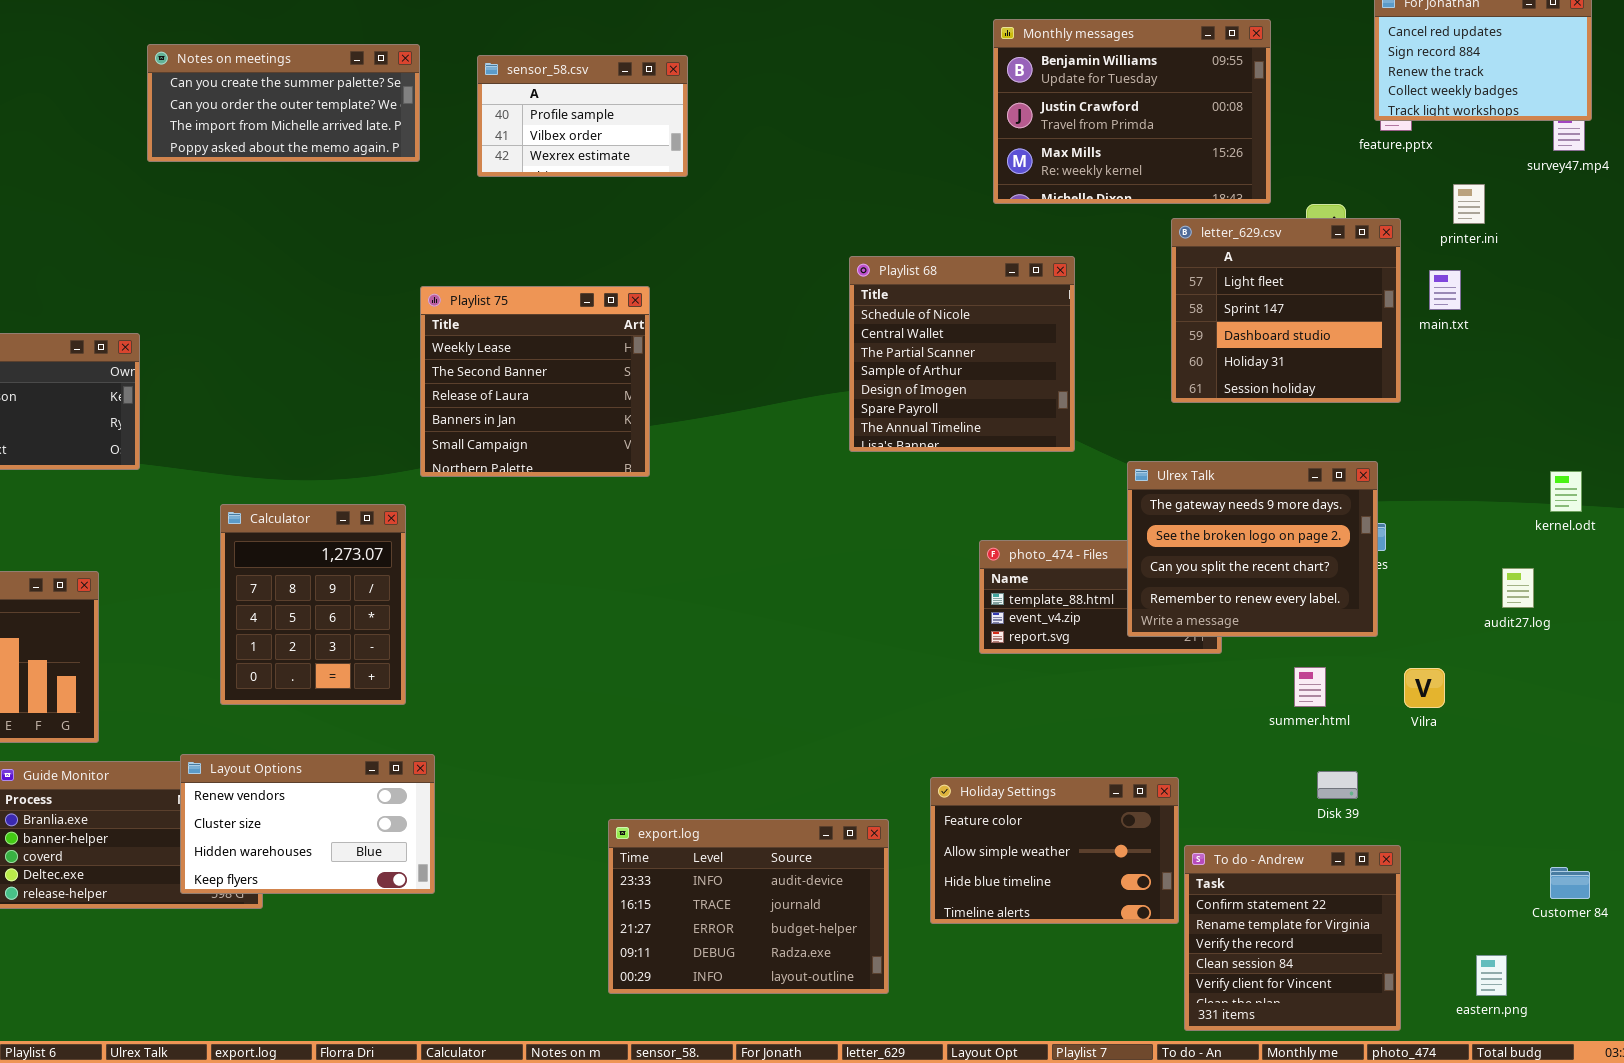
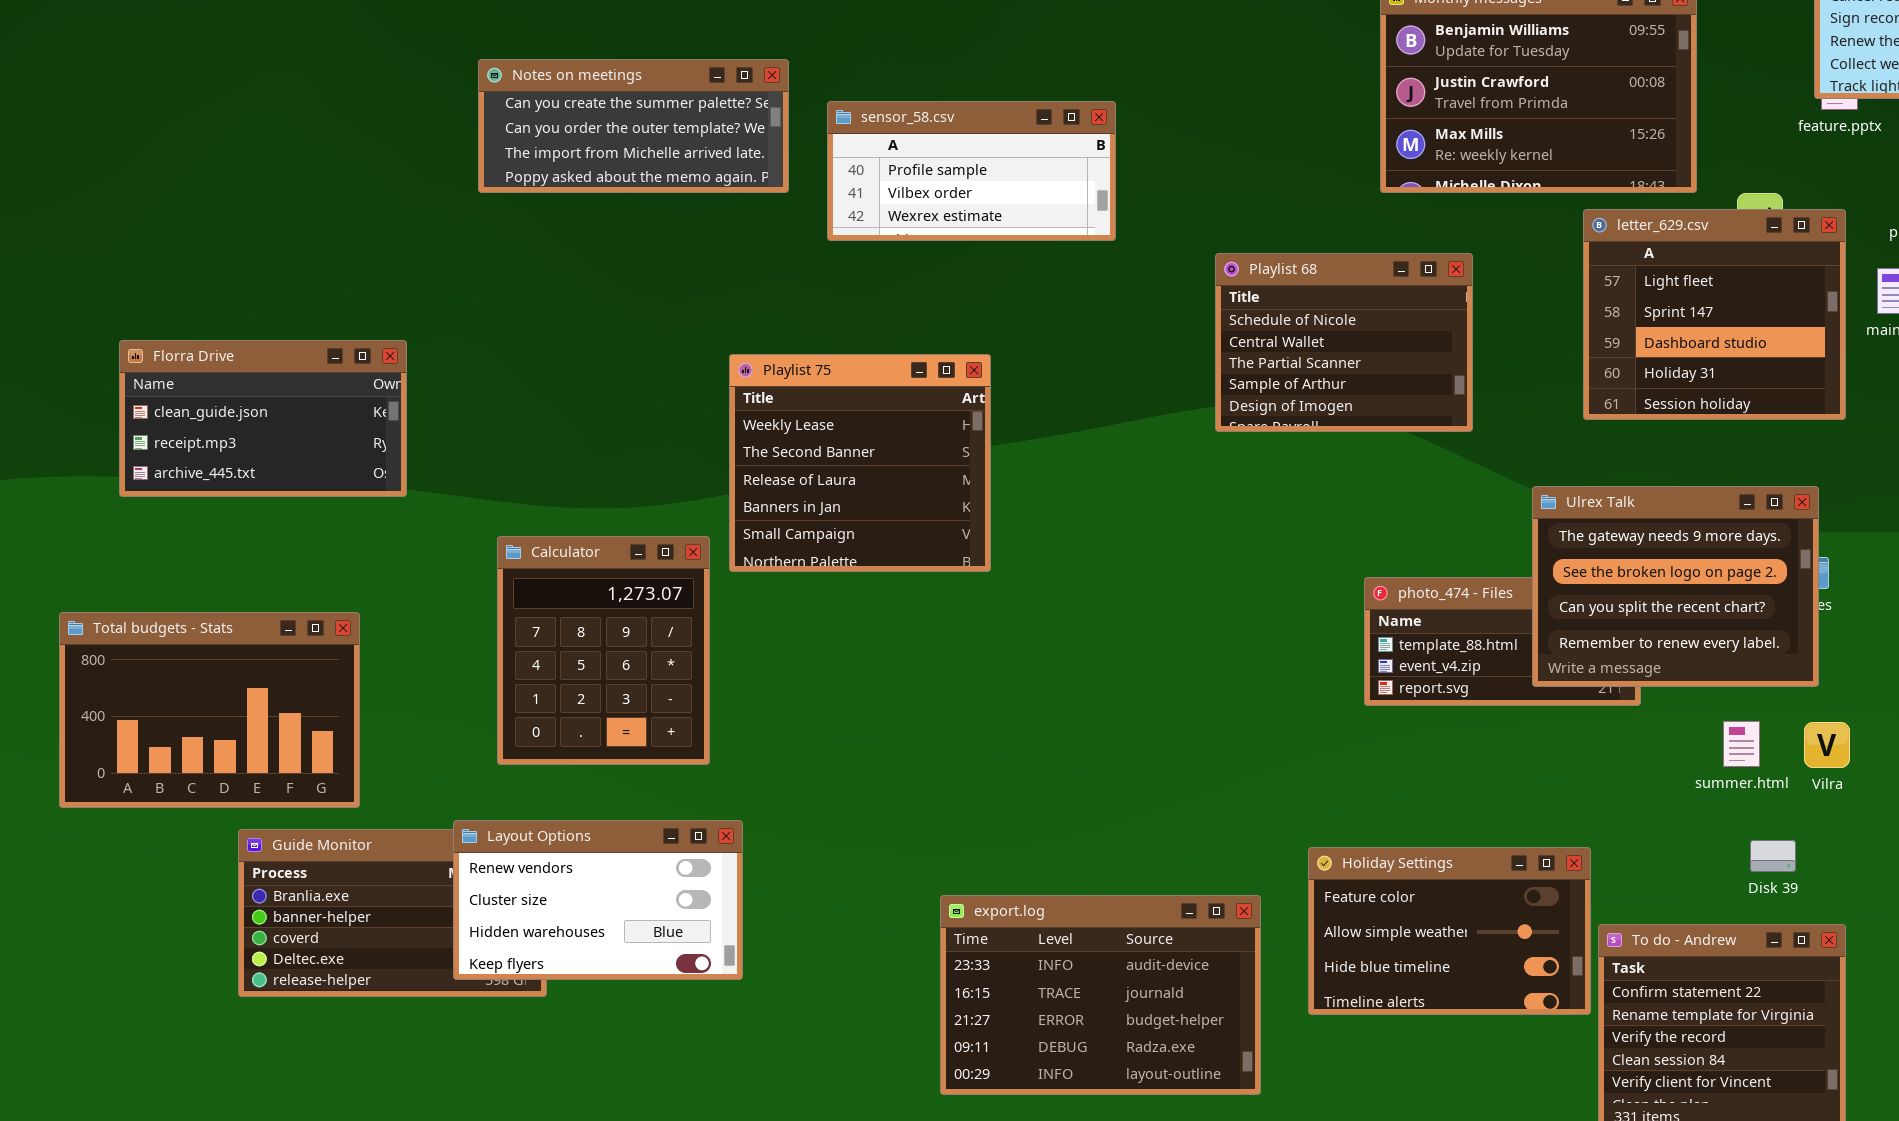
Notes on meetings: [147,44,420,162] -> [478,59,789,193], moved
sensor_58.csv: [477,55,688,177] -> [827,101,1116,241], moved, resized
Playlist 68: [849,256,1075,452] -> [1215,253,1473,432], resized
Playlist 75: [420,286,650,477] -> [729,354,991,572], moved
Vilra: [1404,668,1445,708] -> [1804,722,1850,768], moved

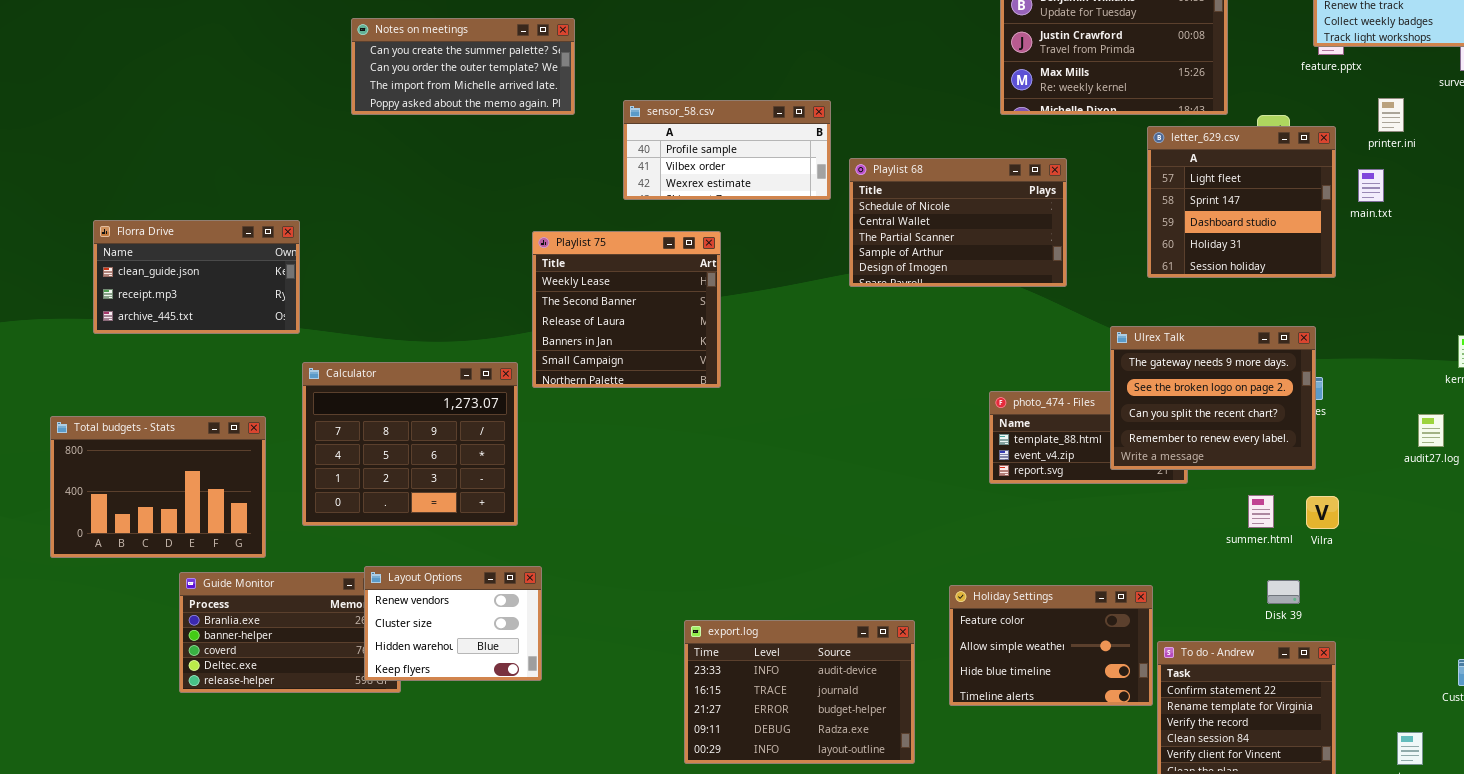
sensor_58.csv: [827,101,1116,241] -> [623,100,831,200], moved
Playlist 68: [1215,253,1473,432] -> [849,158,1067,287], resized
Calculator: [497,536,710,765] -> [302,362,518,526], resized
Layout Options: [453,820,743,980] -> [364,566,542,681], resized

